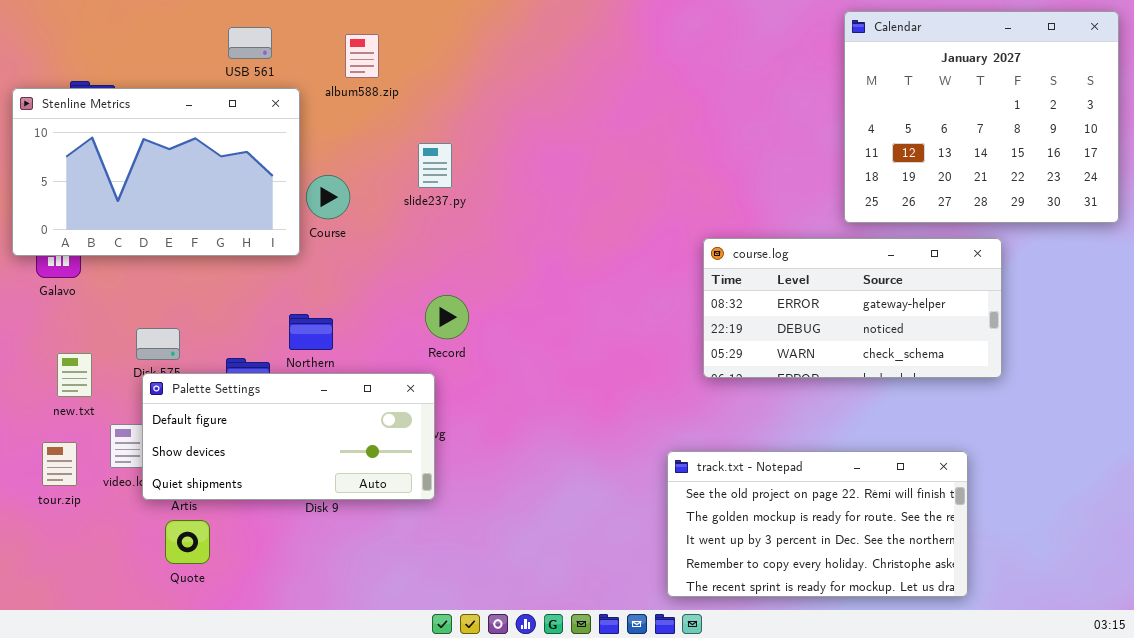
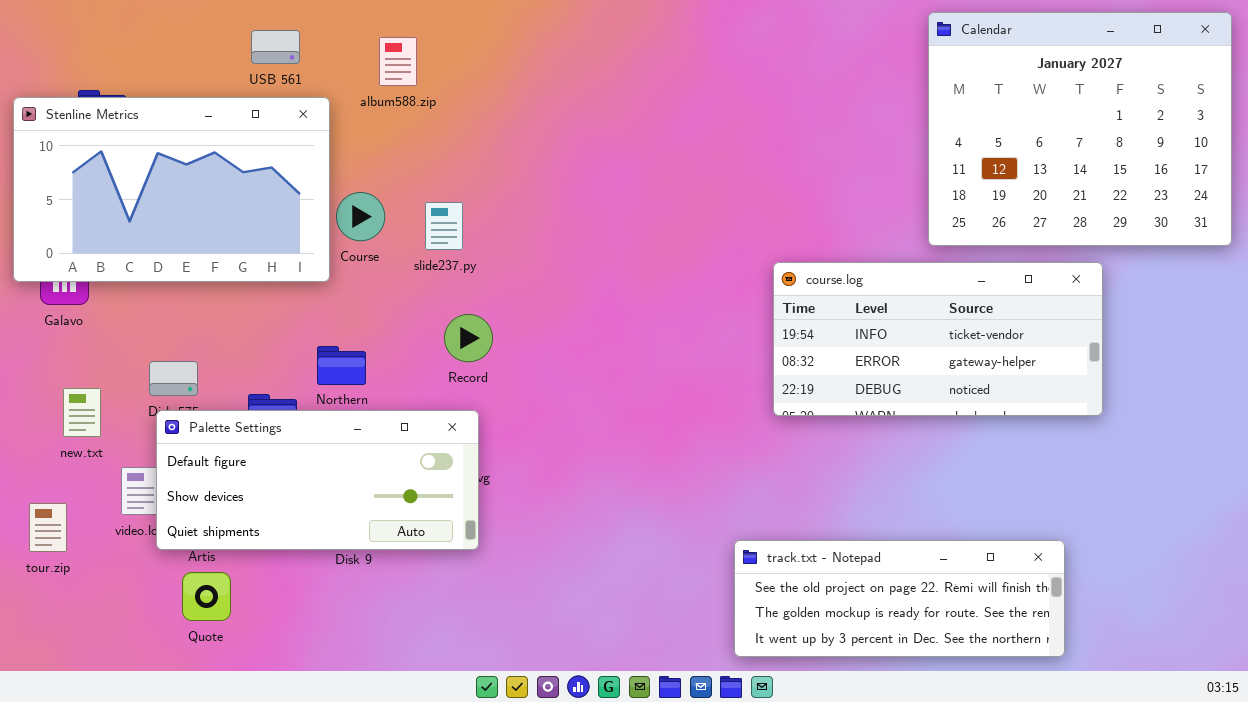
slide237.py: [418,143,452,188] -> [425,202,463,250], moved
course.log: [703,238,1002,378] -> [773,262,1103,416], scrolled up 1 row
Record: [425,295,469,339] -> [444,314,493,362], moved
tour.zip: [42,442,77,486] -> [29,503,67,552], moved
track.txt - Notepad: [667,451,968,597] -> [734,540,1065,657], resized

